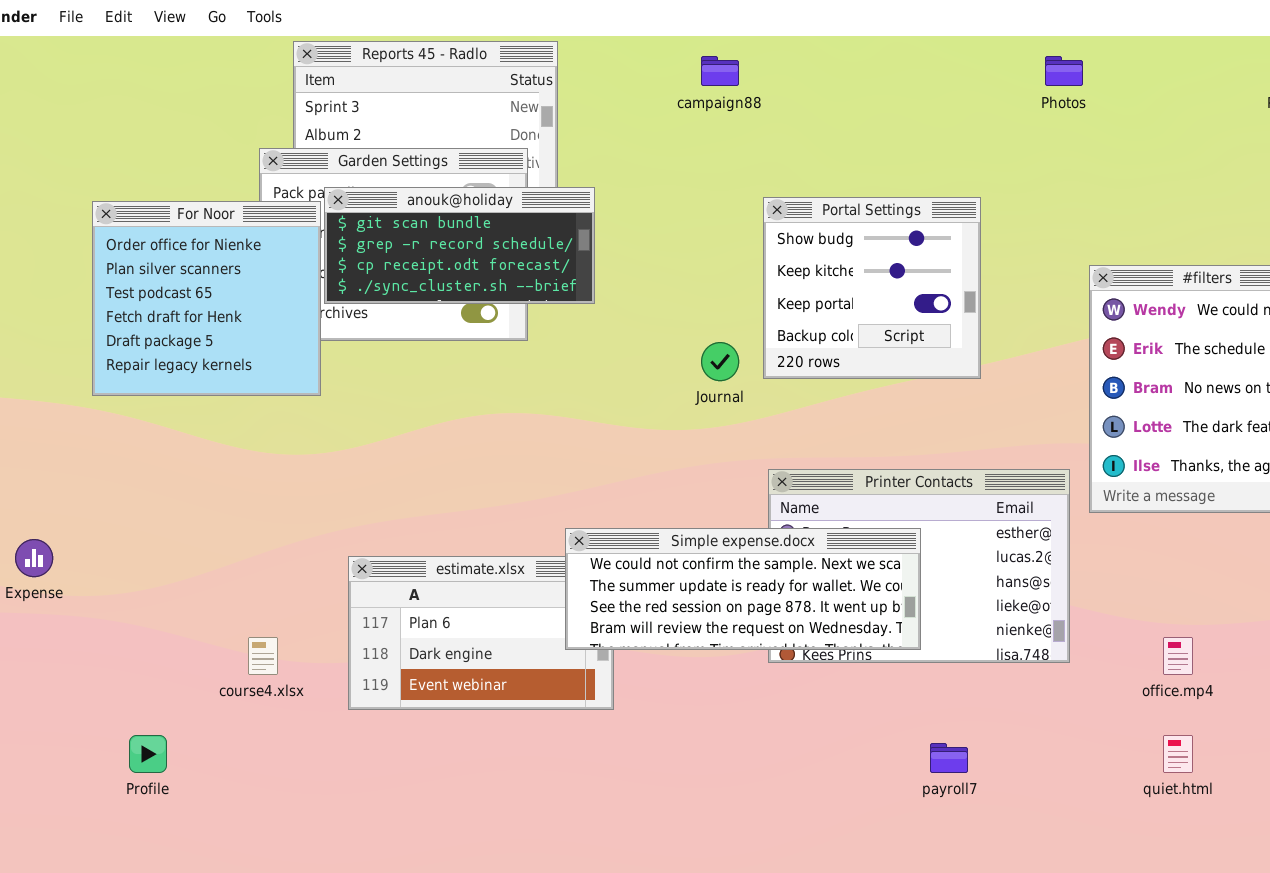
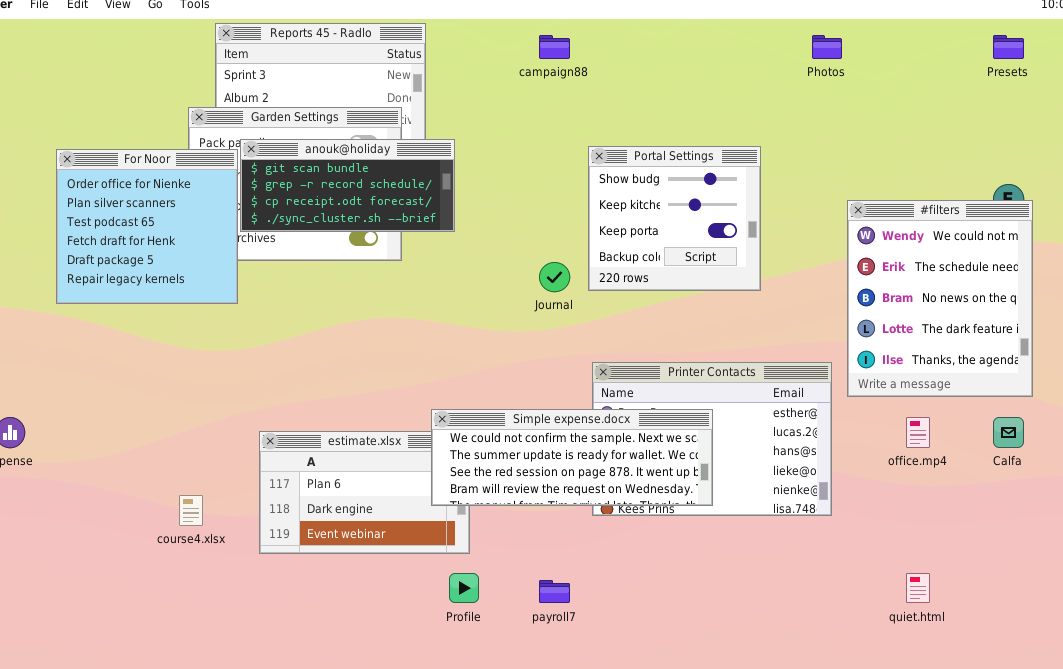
office.mp4: [1163,637,1193,675] -> [906,417,930,448], moved
Profile: [129,735,167,773] -> [449,573,479,603], moved
payroll7: [930,743,968,773] -> [539,580,570,603], moved

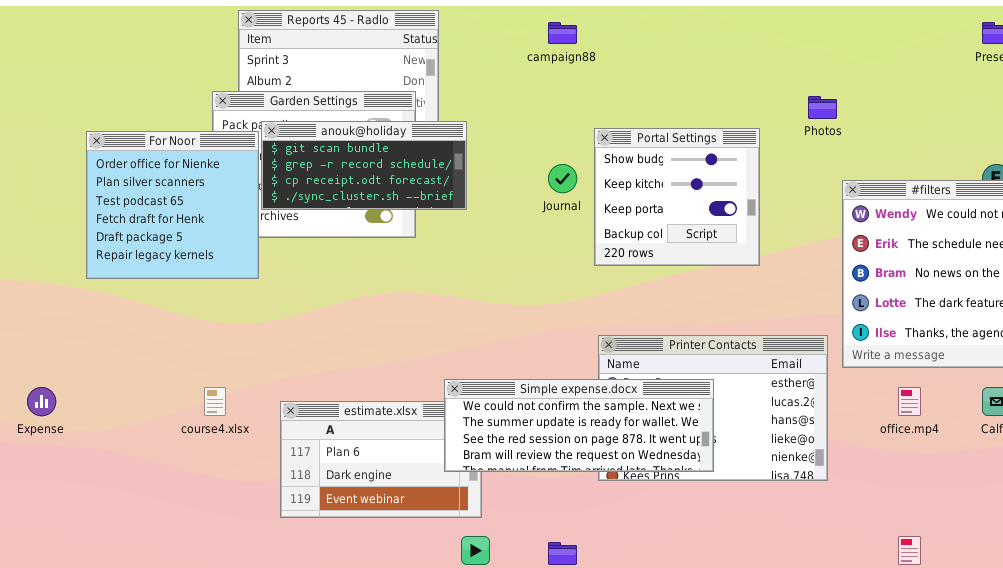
Photos: [812,35,842,59] -> [808,96,837,119], moved
Journal: [539,262,570,292] -> [548,164,577,193], moved
course4.xlsx: [179,495,203,526] -> [204,387,226,416], moved

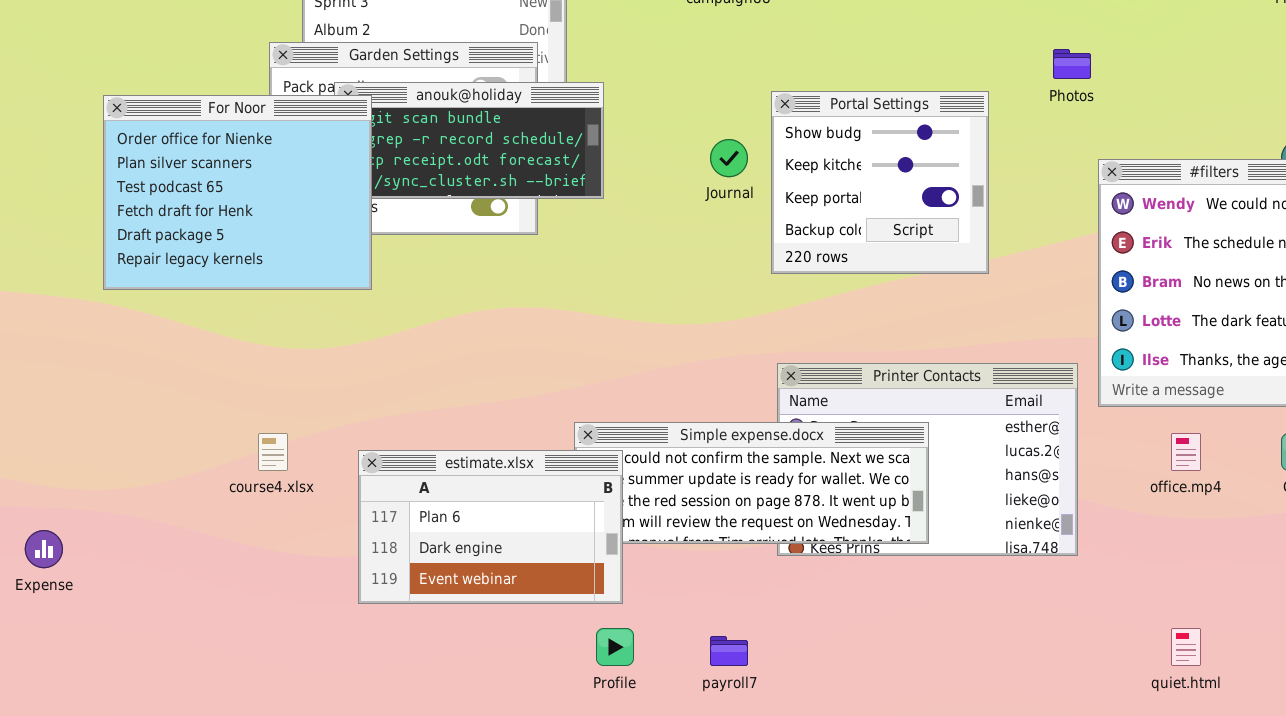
For Noor: [86,131,259,279] -> [103,95,372,290], resized
Expense: [27,387,56,416] -> [25,530,63,568], moved
estimate.xlsx: [280,401,482,518] -> [358,450,623,604], raised

